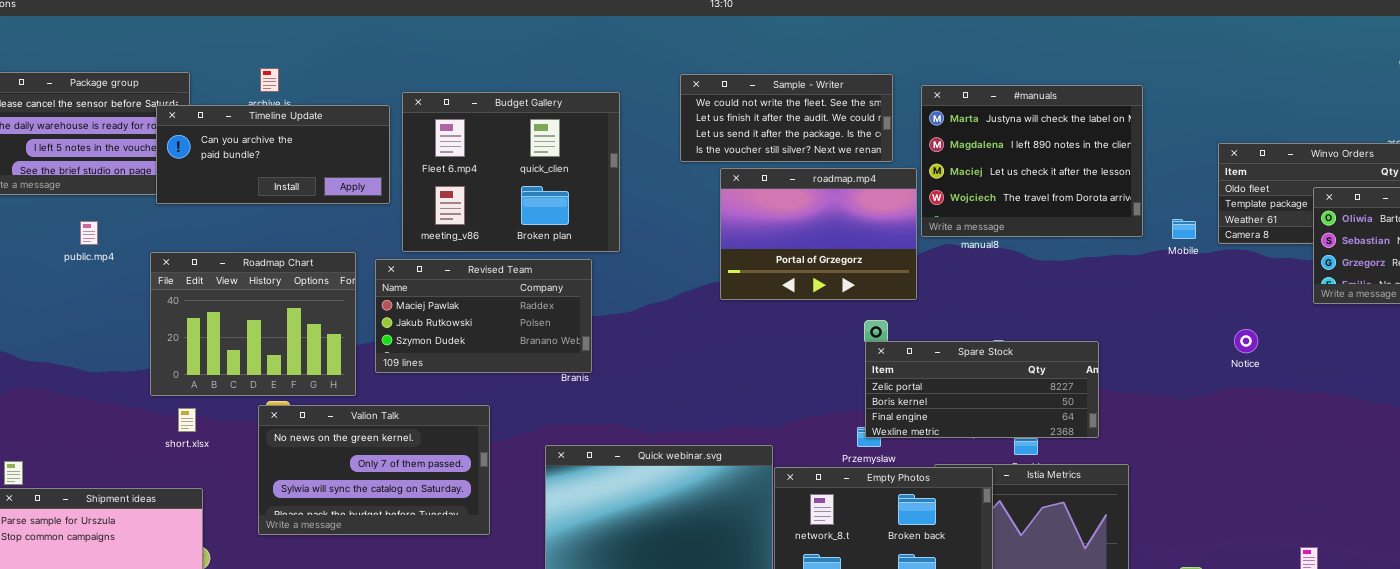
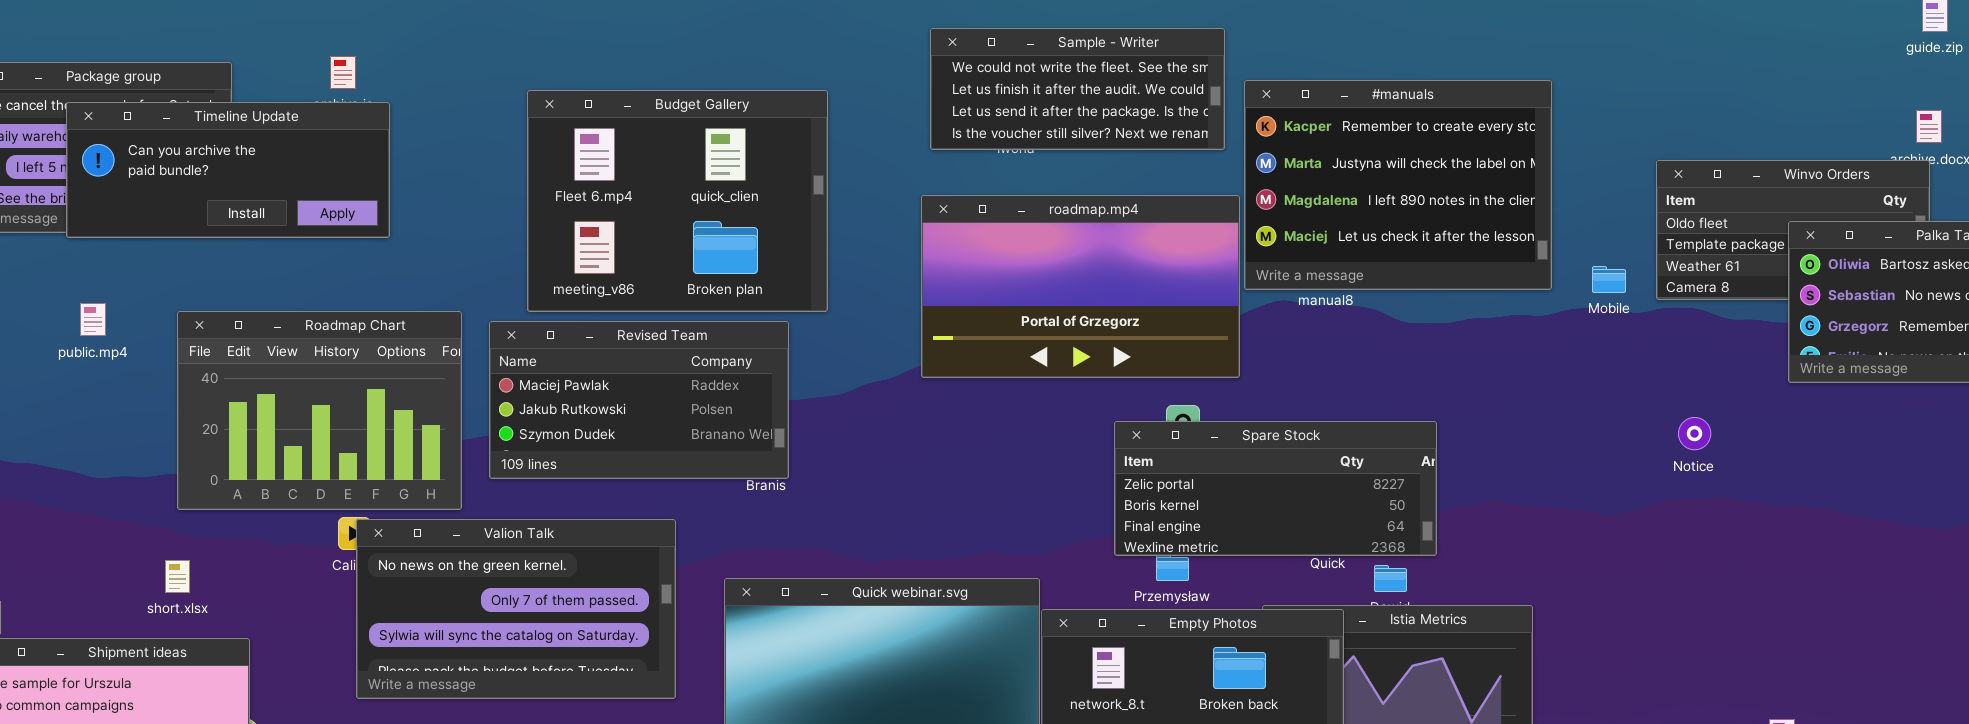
Sample - Writer: [680,74,893,162] -> [930,28,1225,150], moved
#manuals: [921,85,1143,237] -> [1244,80,1552,290], scrolled up 1 row
Timeline Update: [156,105,390,204] -> [66,102,390,238], moved
roadmap.mp4: [720,168,917,300] -> [921,195,1240,378], resized
public.mp4: [80,221,98,245] -> [80,303,106,336], moved
Spare Stock: [865,341,1099,438] -> [1114,421,1437,556], moved
Valion Talk: [258,405,490,535] -> [356,519,676,699], moved
short.xlsx: [178,408,196,432] -> [165,560,190,593], moved

